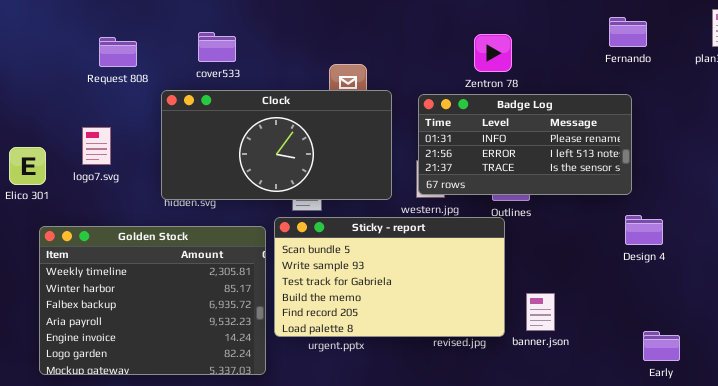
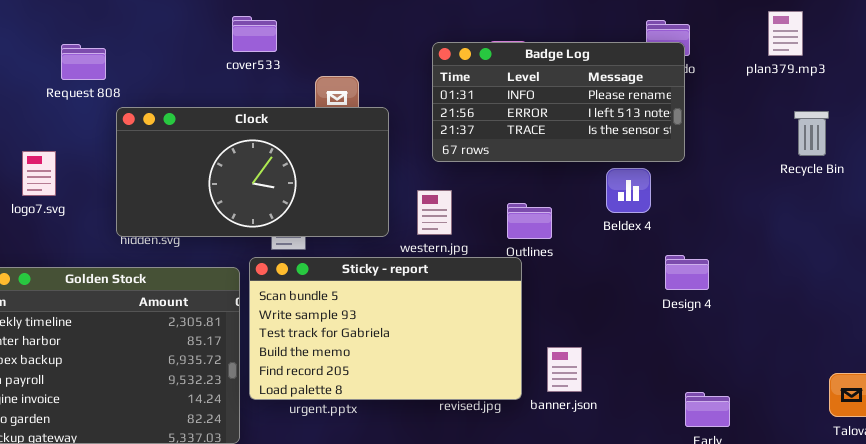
cover533: [198,32,236,62] -> [232,16,277,52], moved
Request 808: [99,37,137,67] -> [61,44,106,80], moved
Badge Log: [418,94,632,195] -> [432,42,685,162], moved

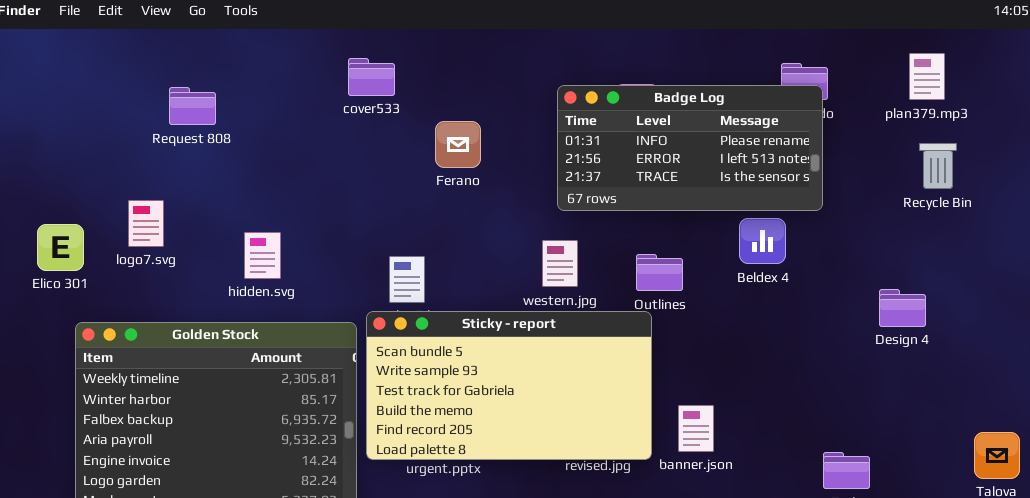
Clock: [116,107,389,237] -> none, closed
Recycle Bin: [794,111,829,156] -> [919,143,957,189], moved
Design 4: [665,255,709,290] -> [879,289,926,327], moved

